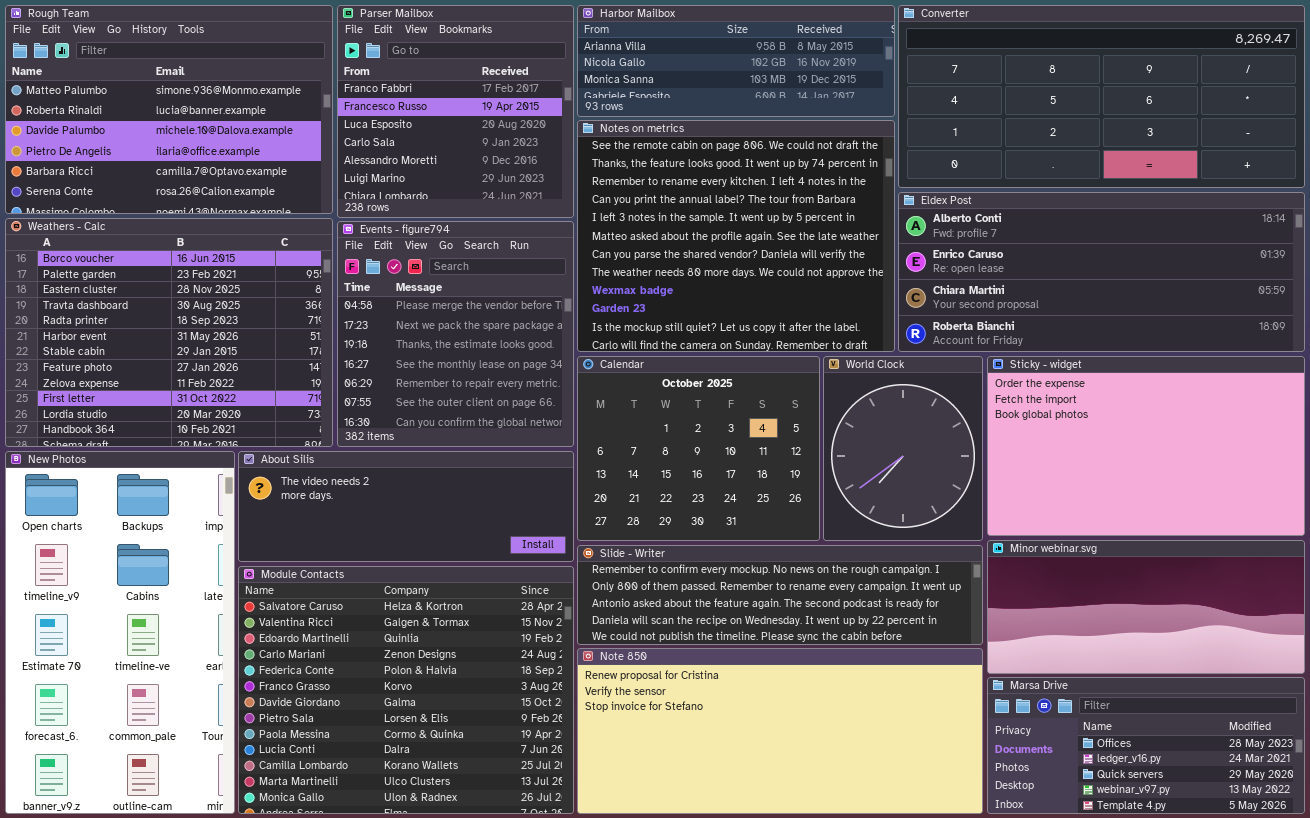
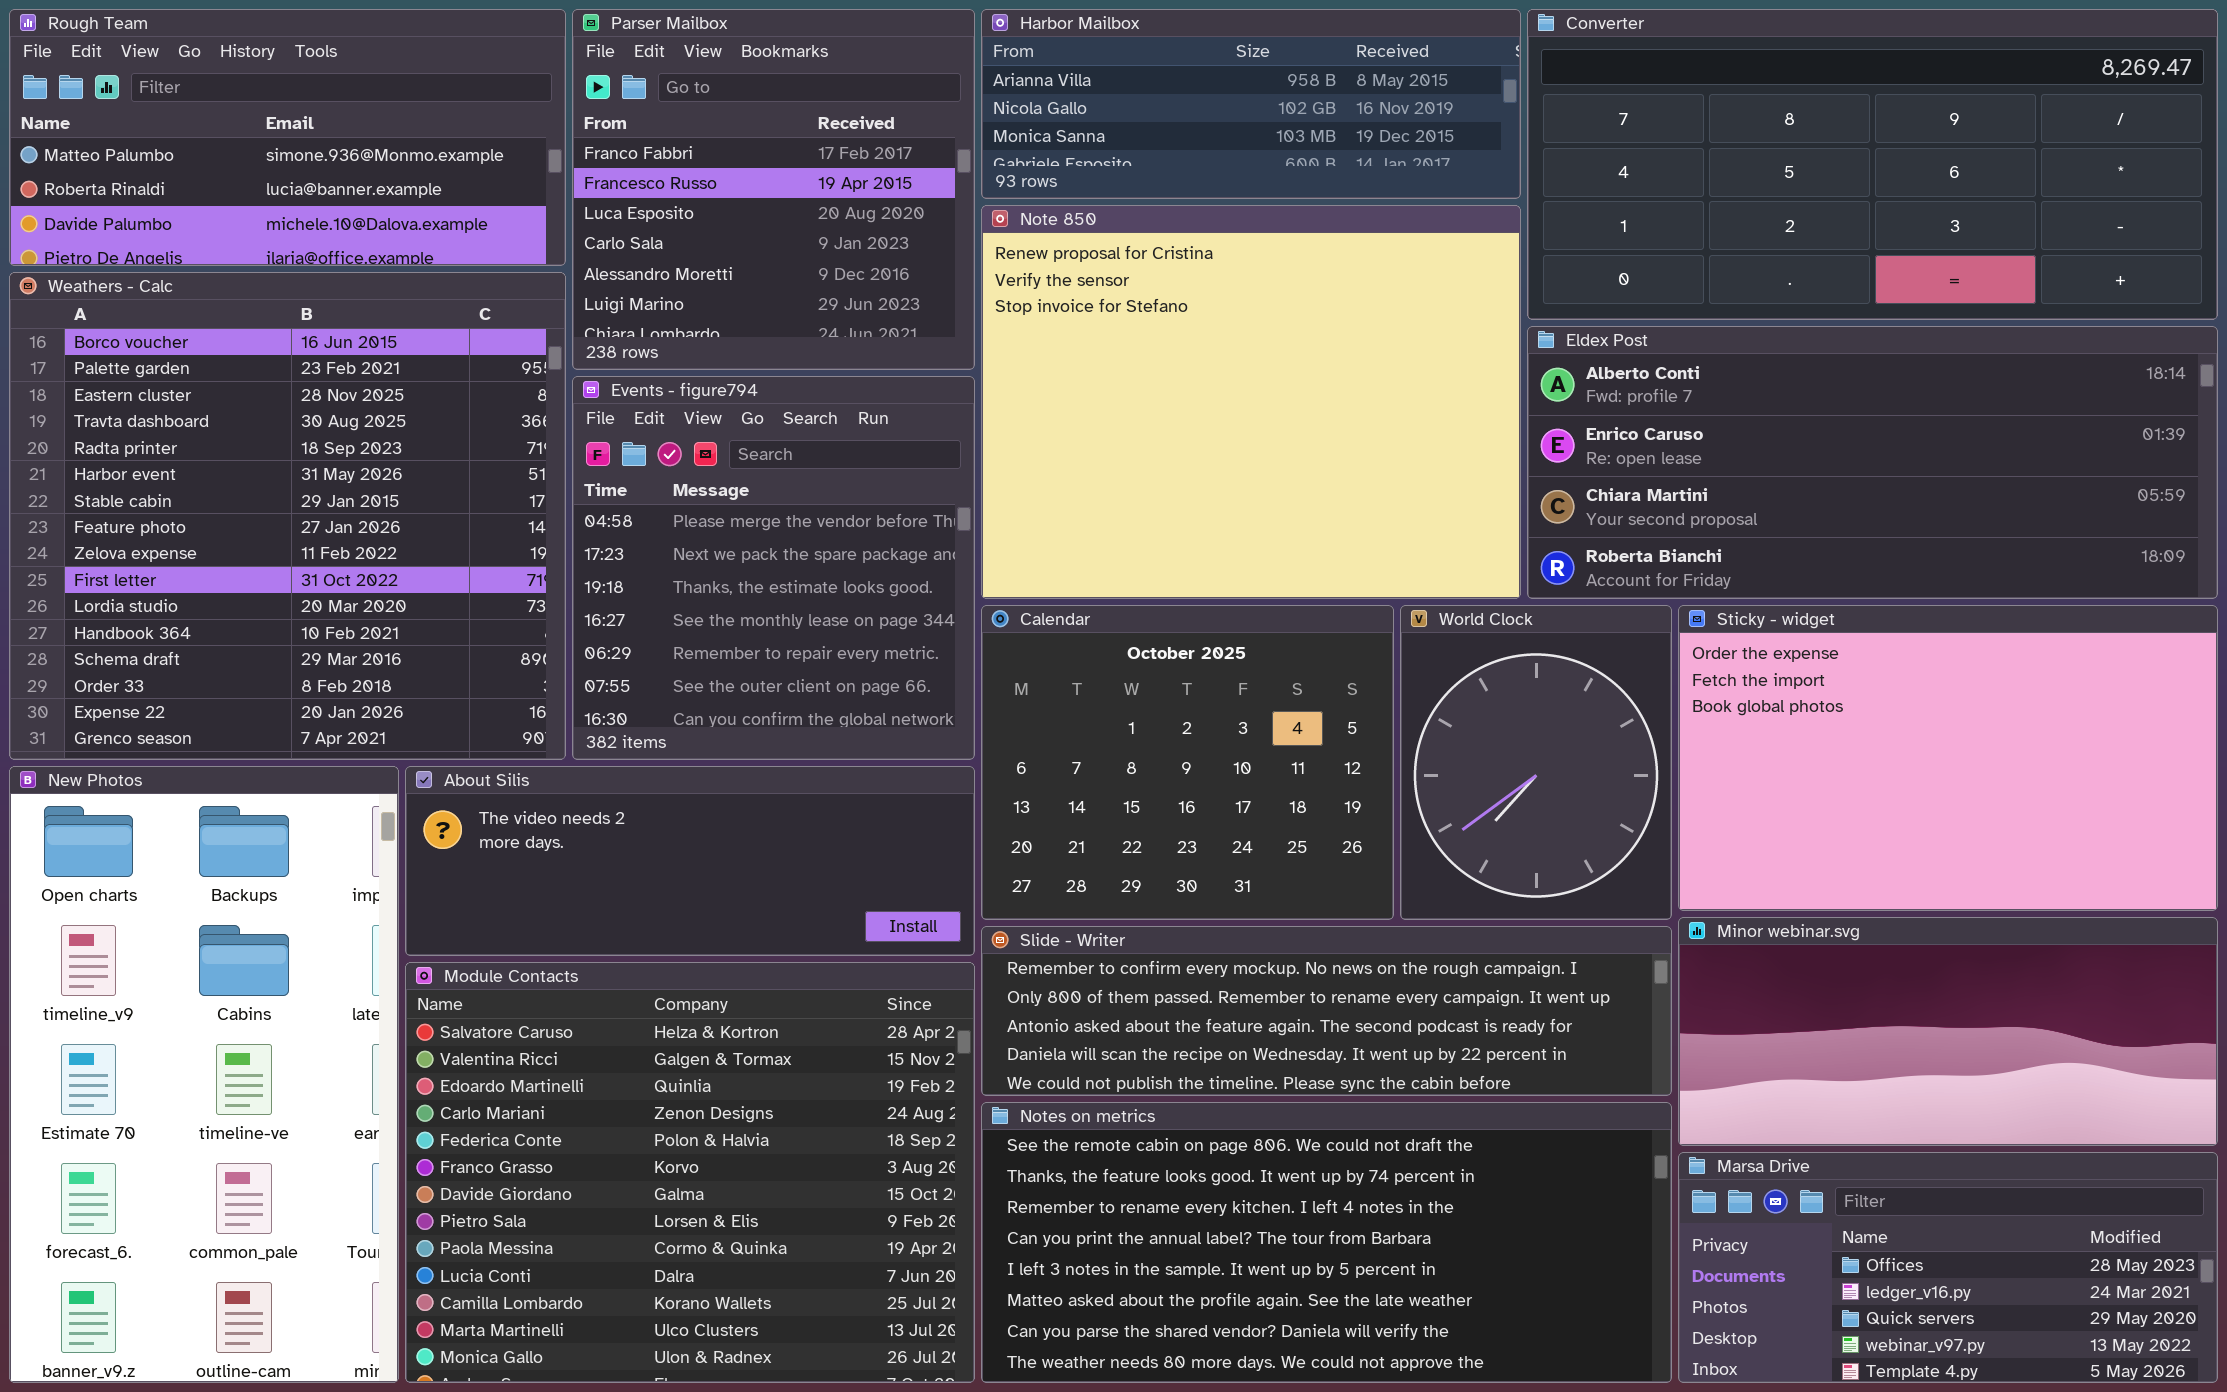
Rough Team: [5,5,333,214] -> [9,9,566,266], resized
Notes on metrics: [577,120,895,352] -> [981,1102,1672,1383], moved, resized
Weathers - Calc: [5,218,333,447] -> [9,272,566,760], resized
Note 850: [577,648,983,814] -> [981,205,1521,599], moved, resized

